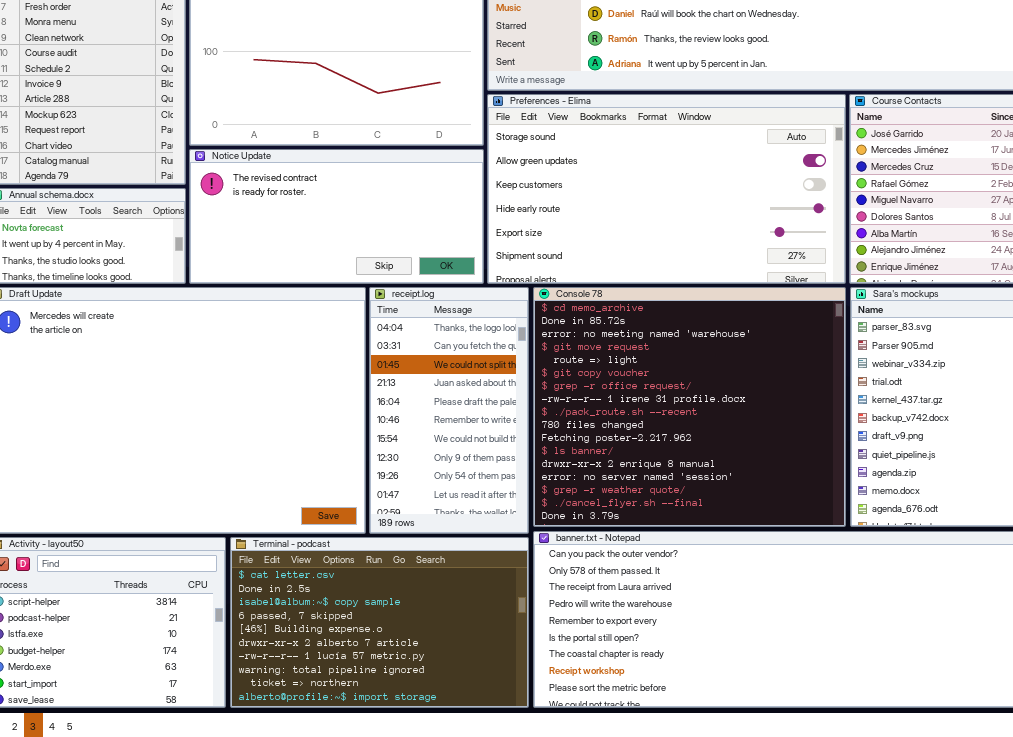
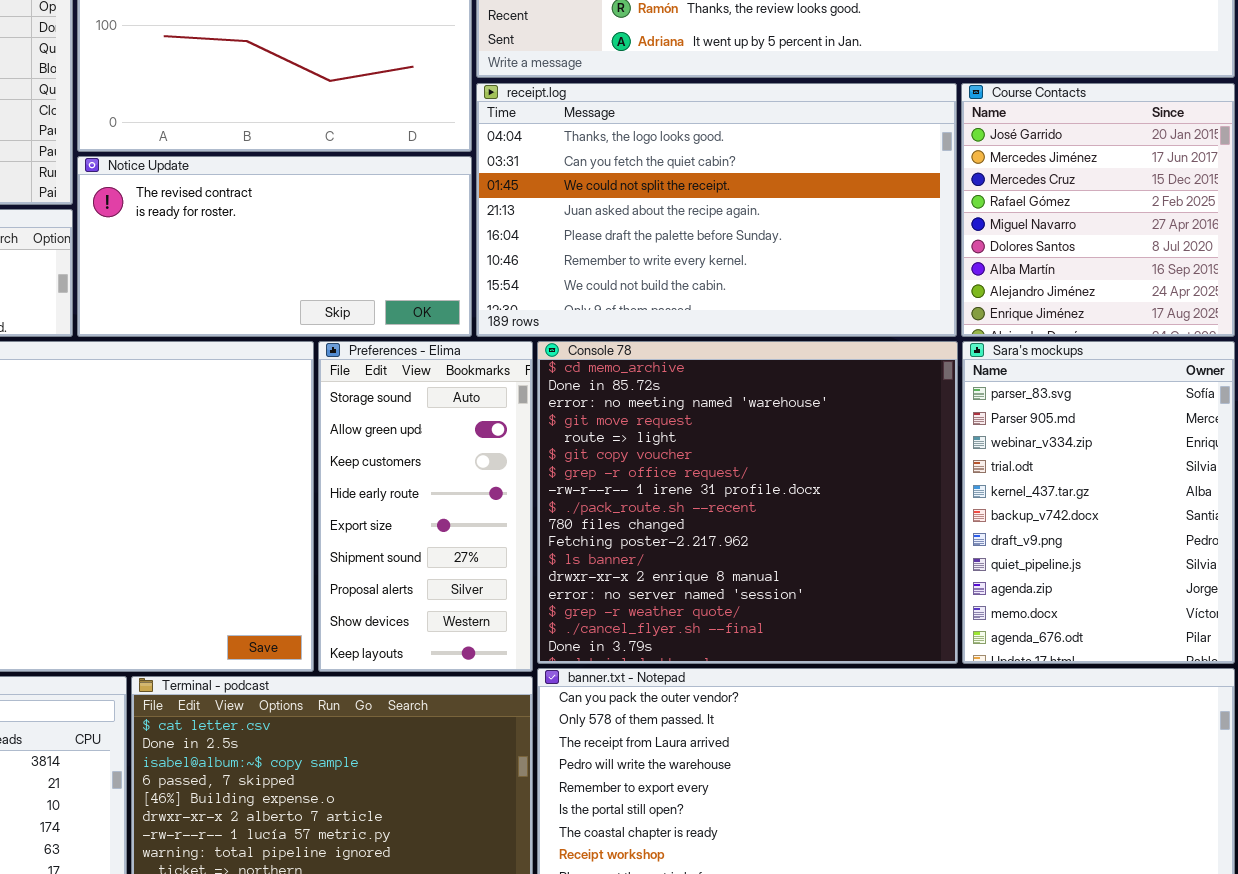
Preferences - Elima: [487,94,846,284] -> [318,341,533,672], moved, resized
receipt.log: [369,287,529,534] -> [476,83,957,337], moved, resized

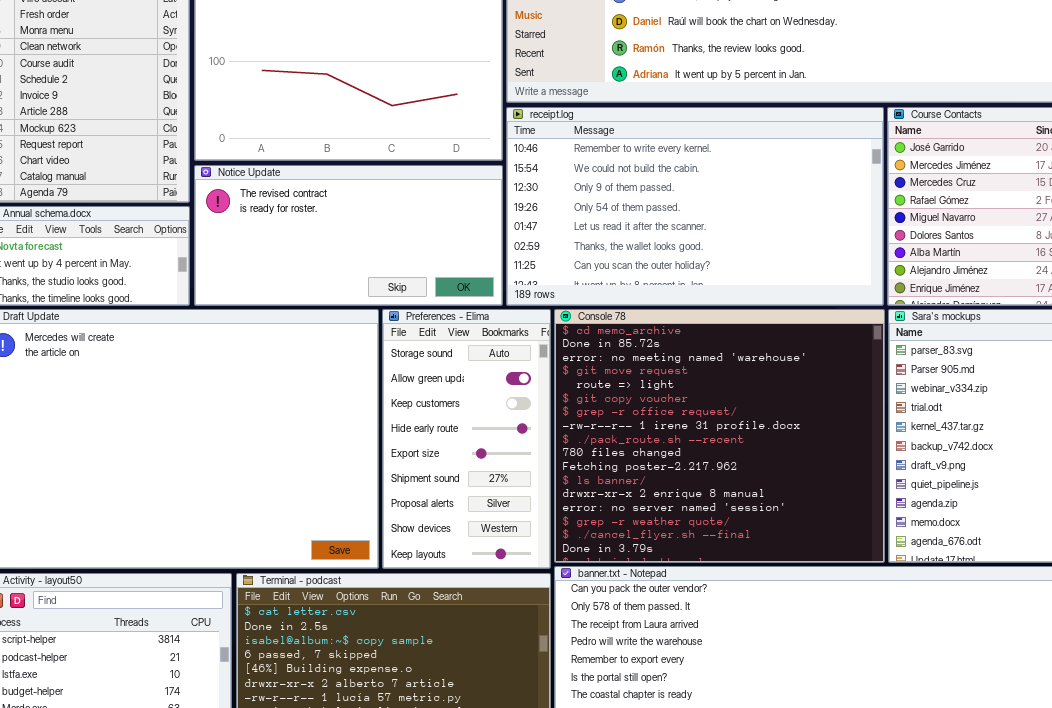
receipt.log: [476,83,957,337] -> [506,107,884,306], scrolled down 5 rows

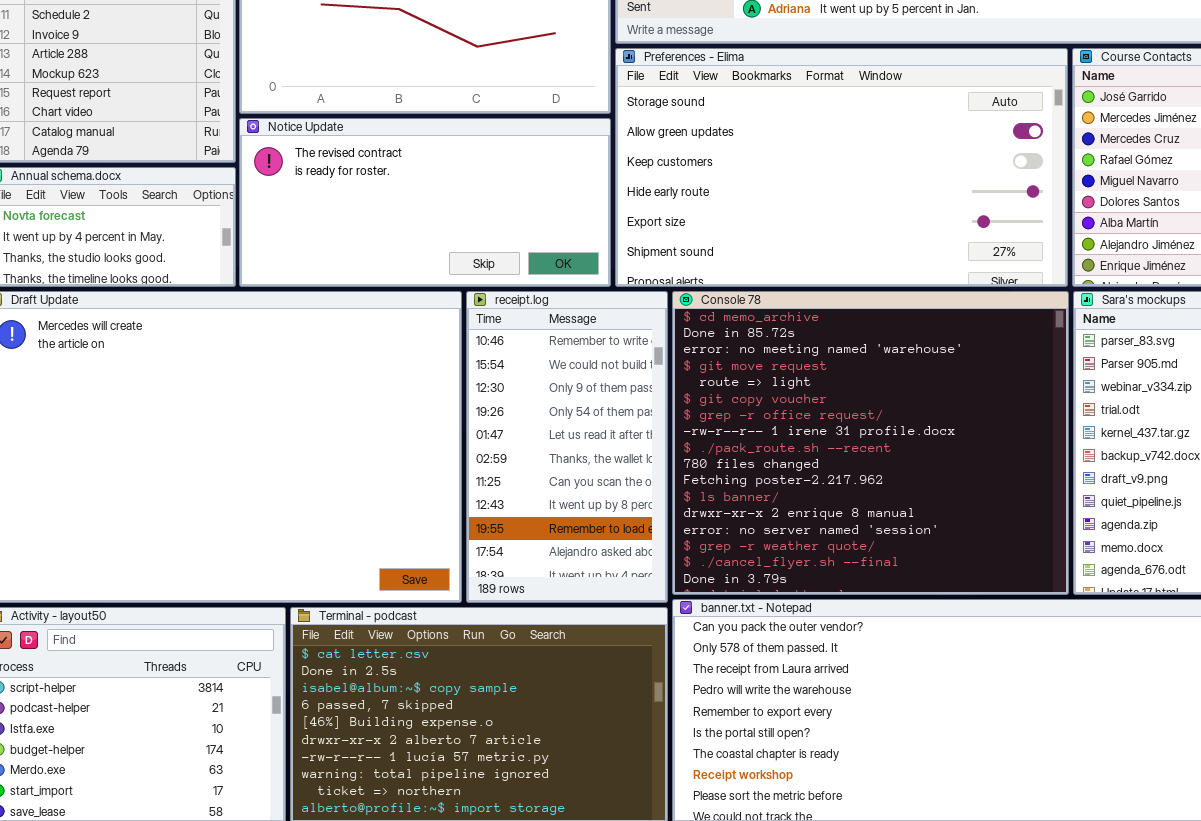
receipt.log: [506,107,884,306] -> [466,291,668,603], moved, resized
Preferences - Elima: [382,309,551,569] -> [615,48,1068,287], moved, resized

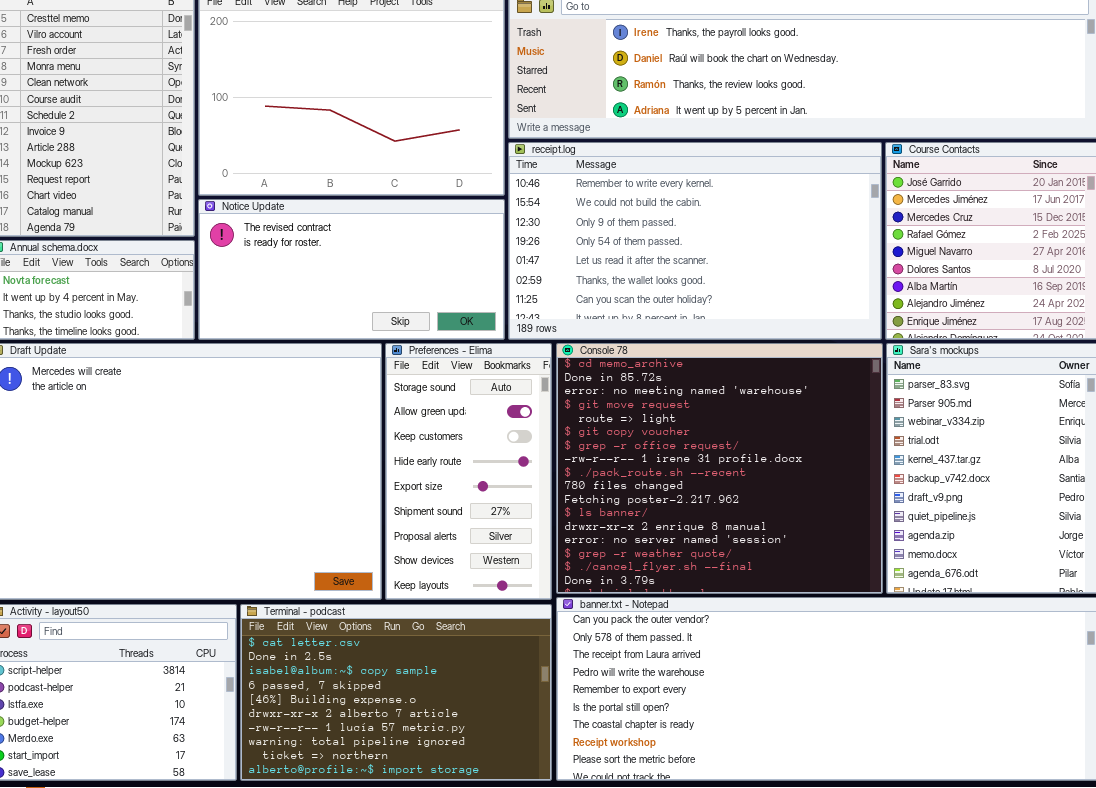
Preferences - Elima: [615,48,1068,287] -> [385,343,552,600], moved, resized
receipt.log: [466,291,668,603] -> [508,142,882,340], moved, resized

